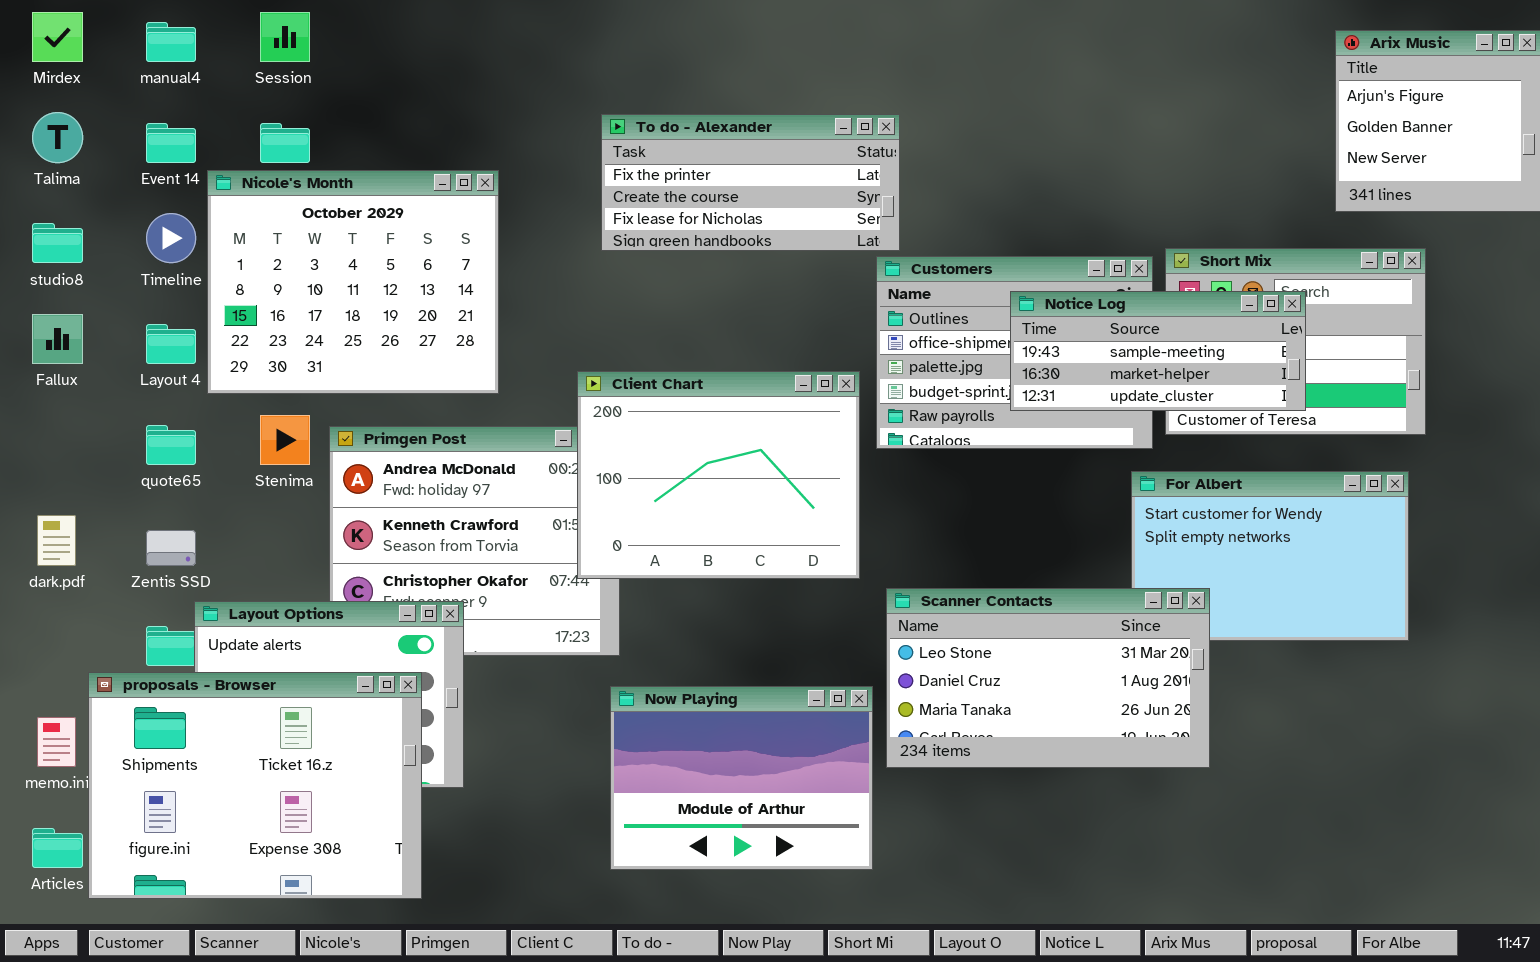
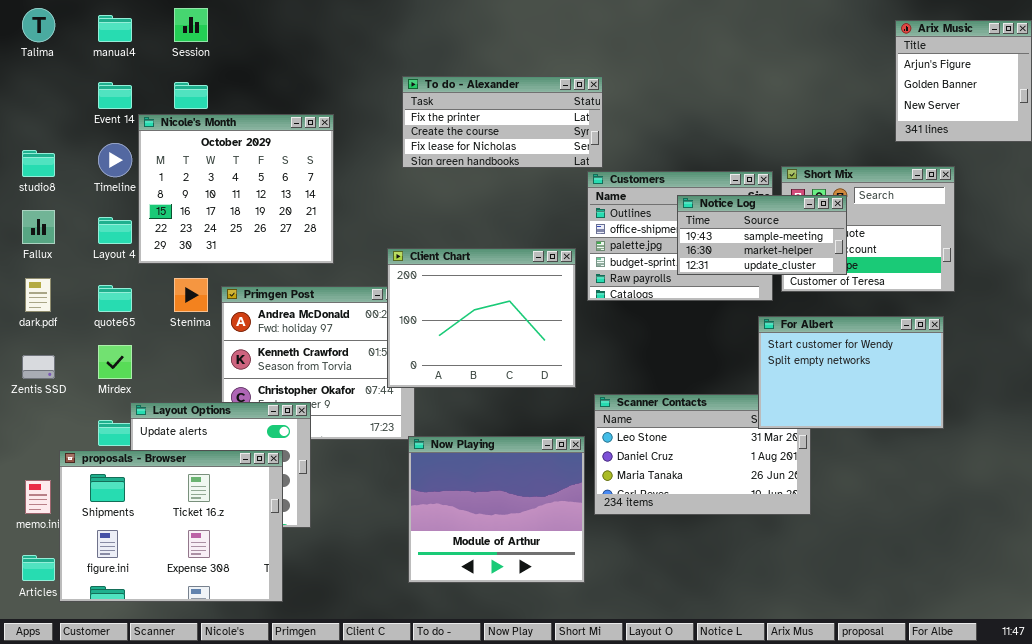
Mirdex: [32,12,83,62] -> [98,345,132,379], moved
Talima: [32,112,83,163] -> [22,8,55,42], moved
Notice Log: [1010,291,1306,411] -> [677,195,847,275], resized
For Albert: [1131,471,1409,641] -> [758,316,944,429], raised
dark.pdf: [37,515,76,566] -> [25,278,51,312], moved
Zentis SSD: [146,530,196,566] -> [22,355,55,379], moved
Now Playing: [610,686,873,870] -> [408,436,585,583], resized

